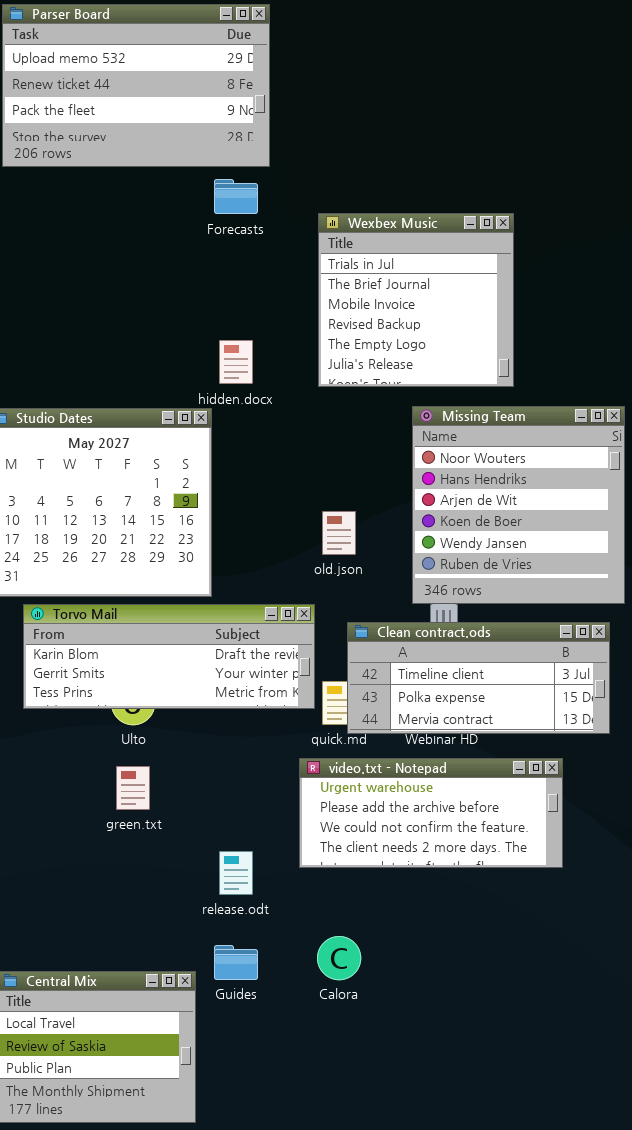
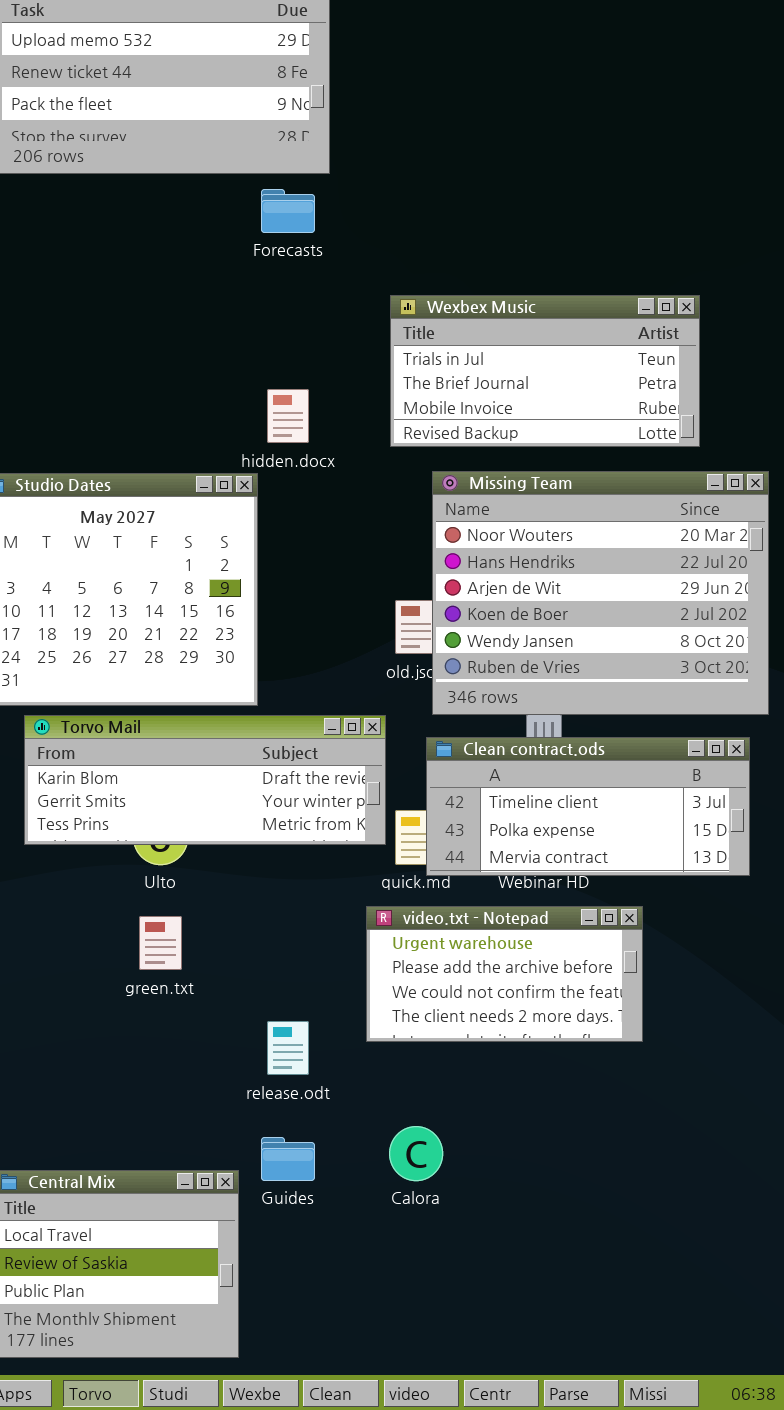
Wexbex Music: [318,213,514,387] -> [390,295,700,447], resized
Missing Team: [412,406,625,604] -> [432,471,769,715], resized
video.txt - Notepad: [299,758,563,868] -> [366,906,643,1042], resized

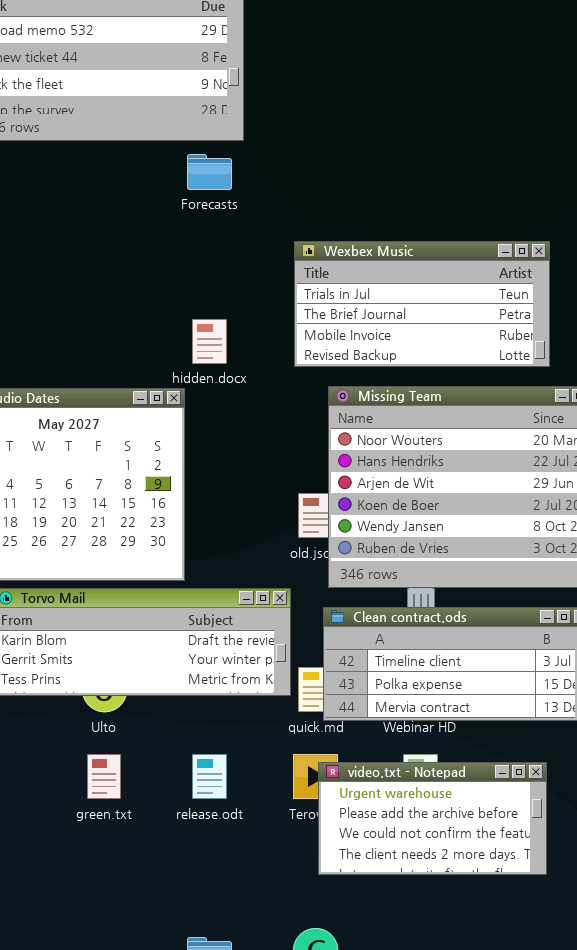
video.txt - Notepad: [366,906,643,1042] -> [318,762,547,875], moved
release.odt: [267,1021,309,1075] -> [192,754,227,799], moved

